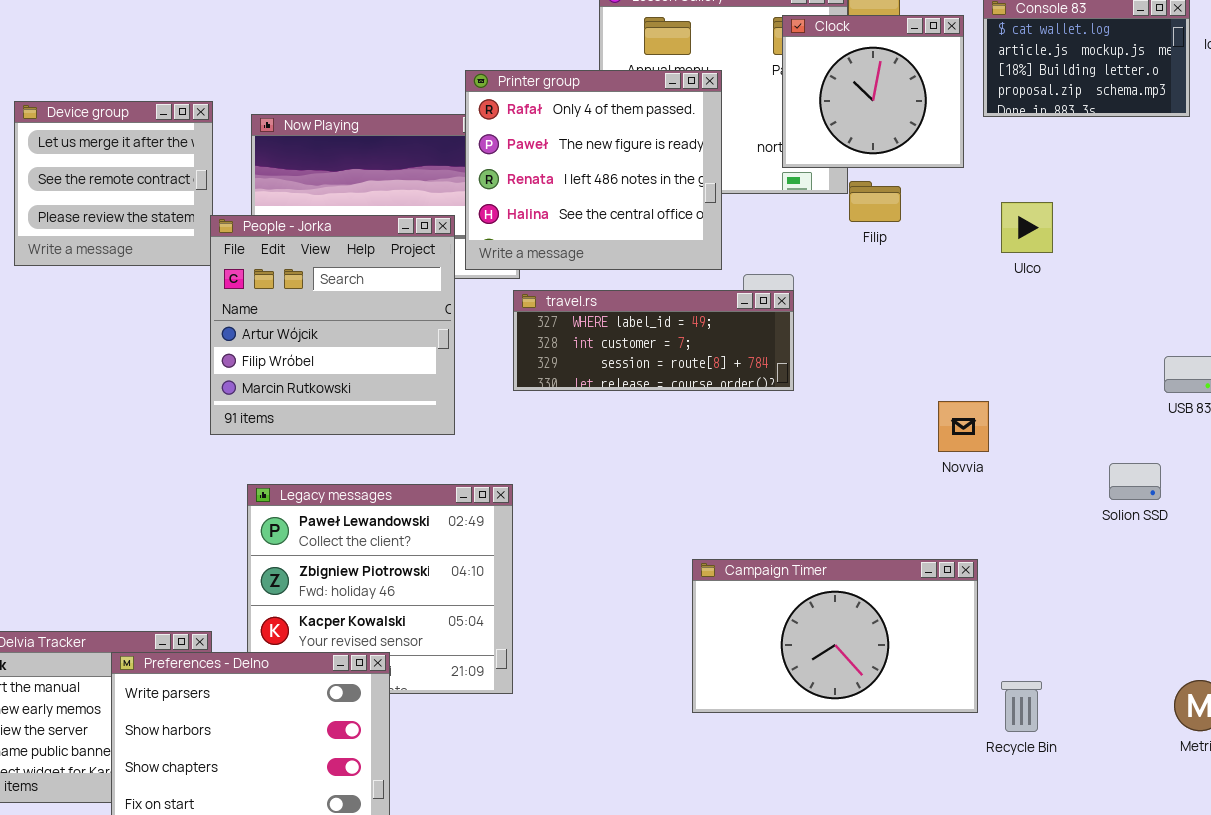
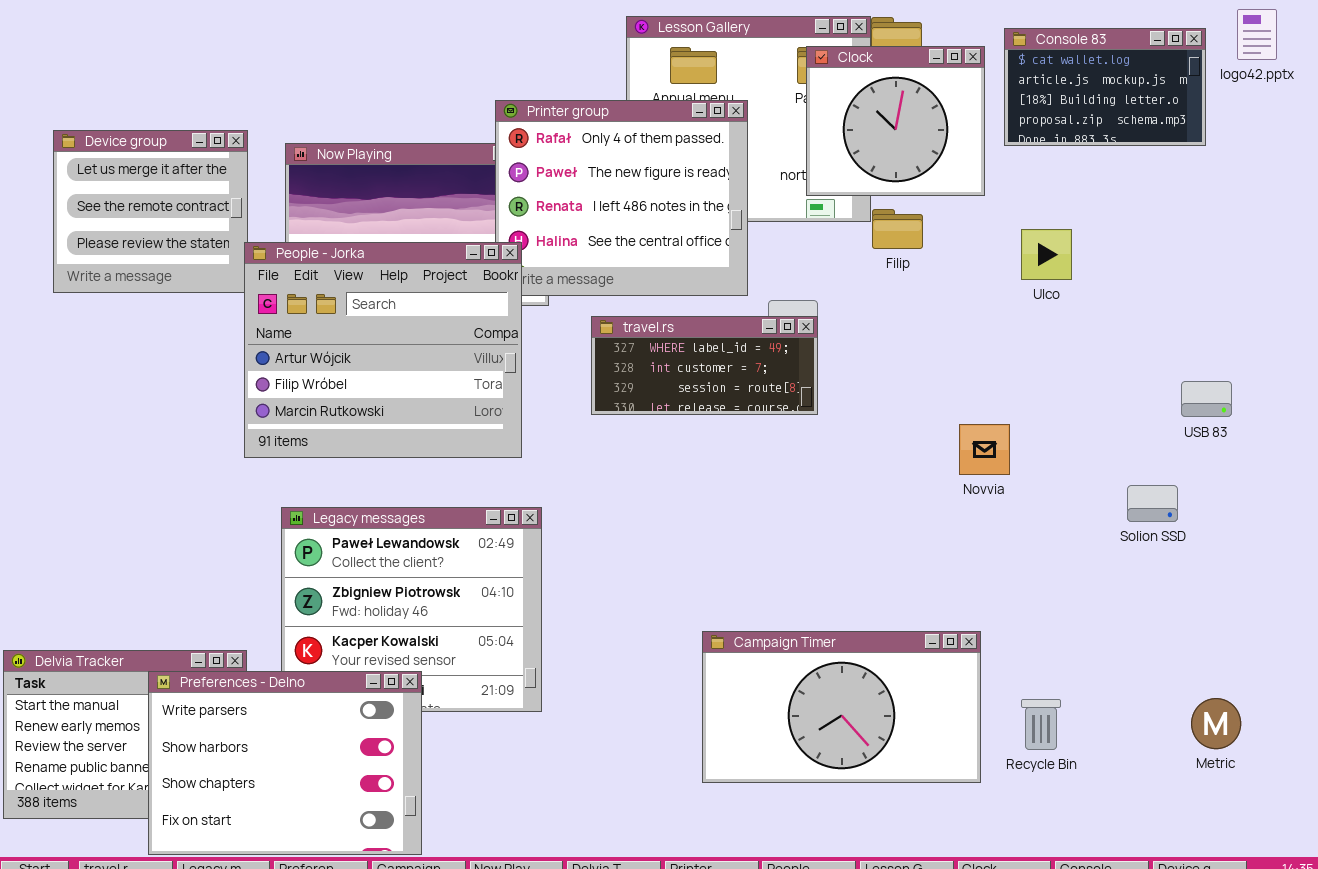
People - Jorka: [210,215,455,435] -> [244,242,522,458], resized
travel.rs: [513,290,794,391] -> [591,316,818,415], resized
Campaign Timer: [692,559,978,713] -> [702,631,981,783], moved

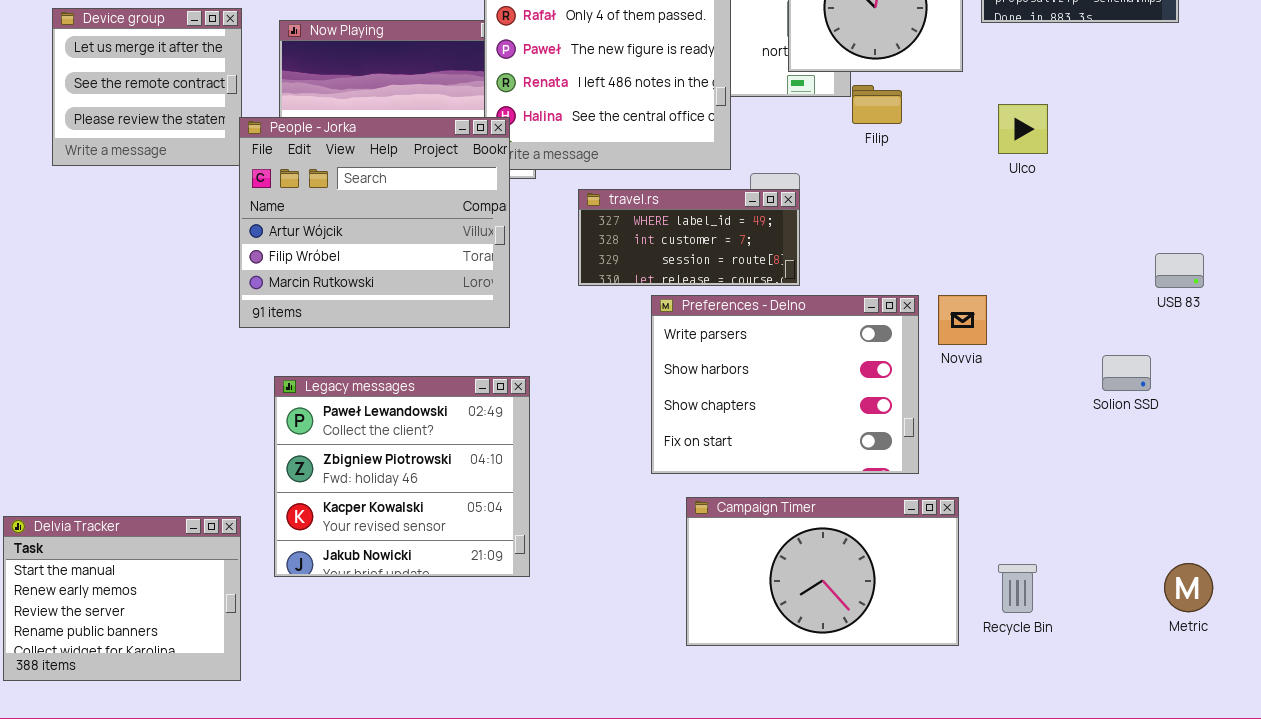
Preferences - Delno: [148,671,422,855] -> [651,295,919,474], moved

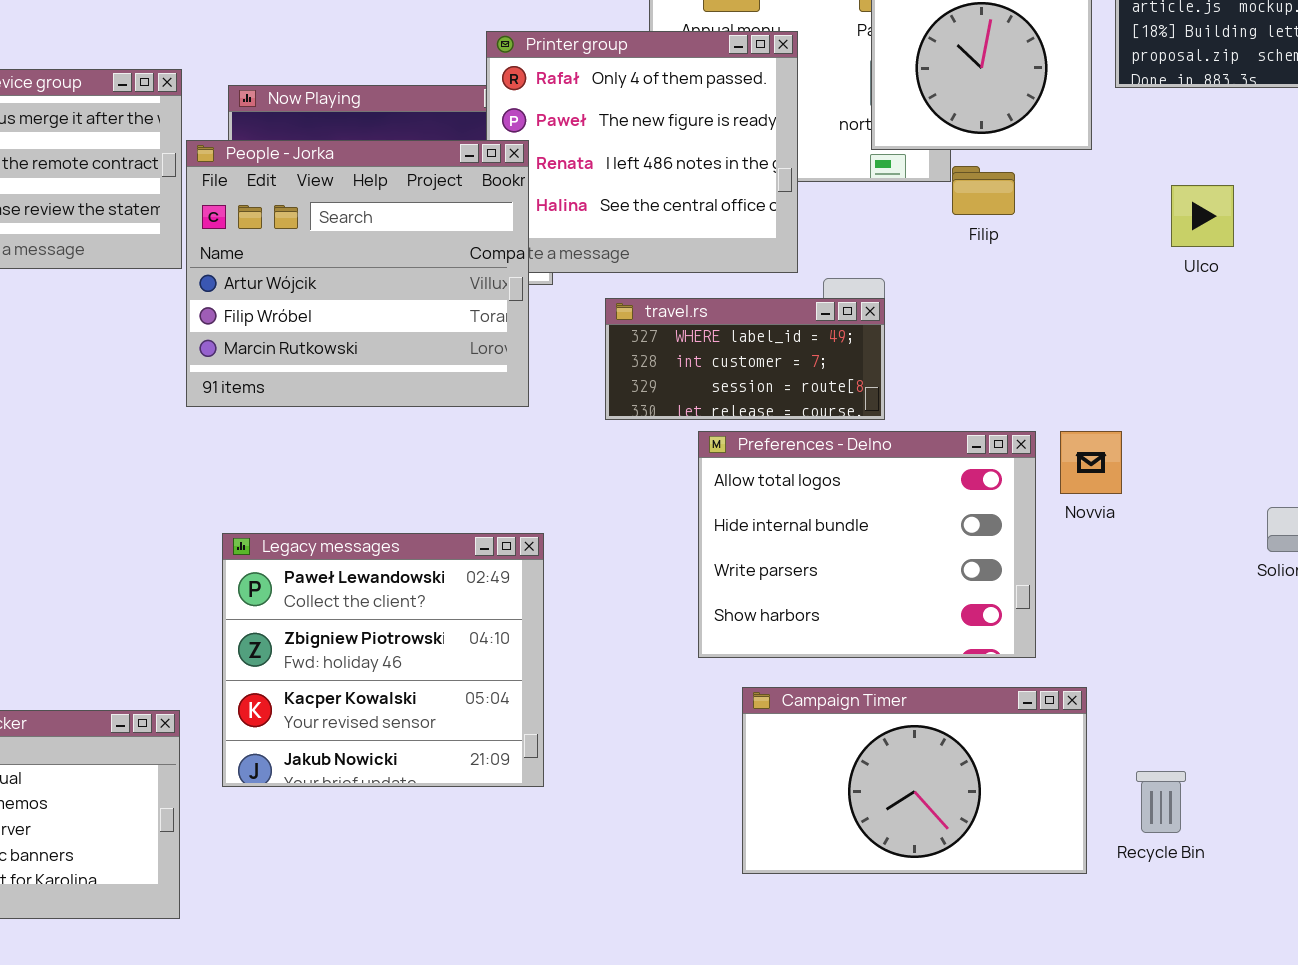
Ulco: [998,104,1048,154] -> [1171,185,1234,247], moved
People - Jorka: [239,117,510,328] -> [186,140,529,407], moved
Preferences - Delno: [651,295,919,474] -> [698,431,1036,658], scrolled up 2 rows

